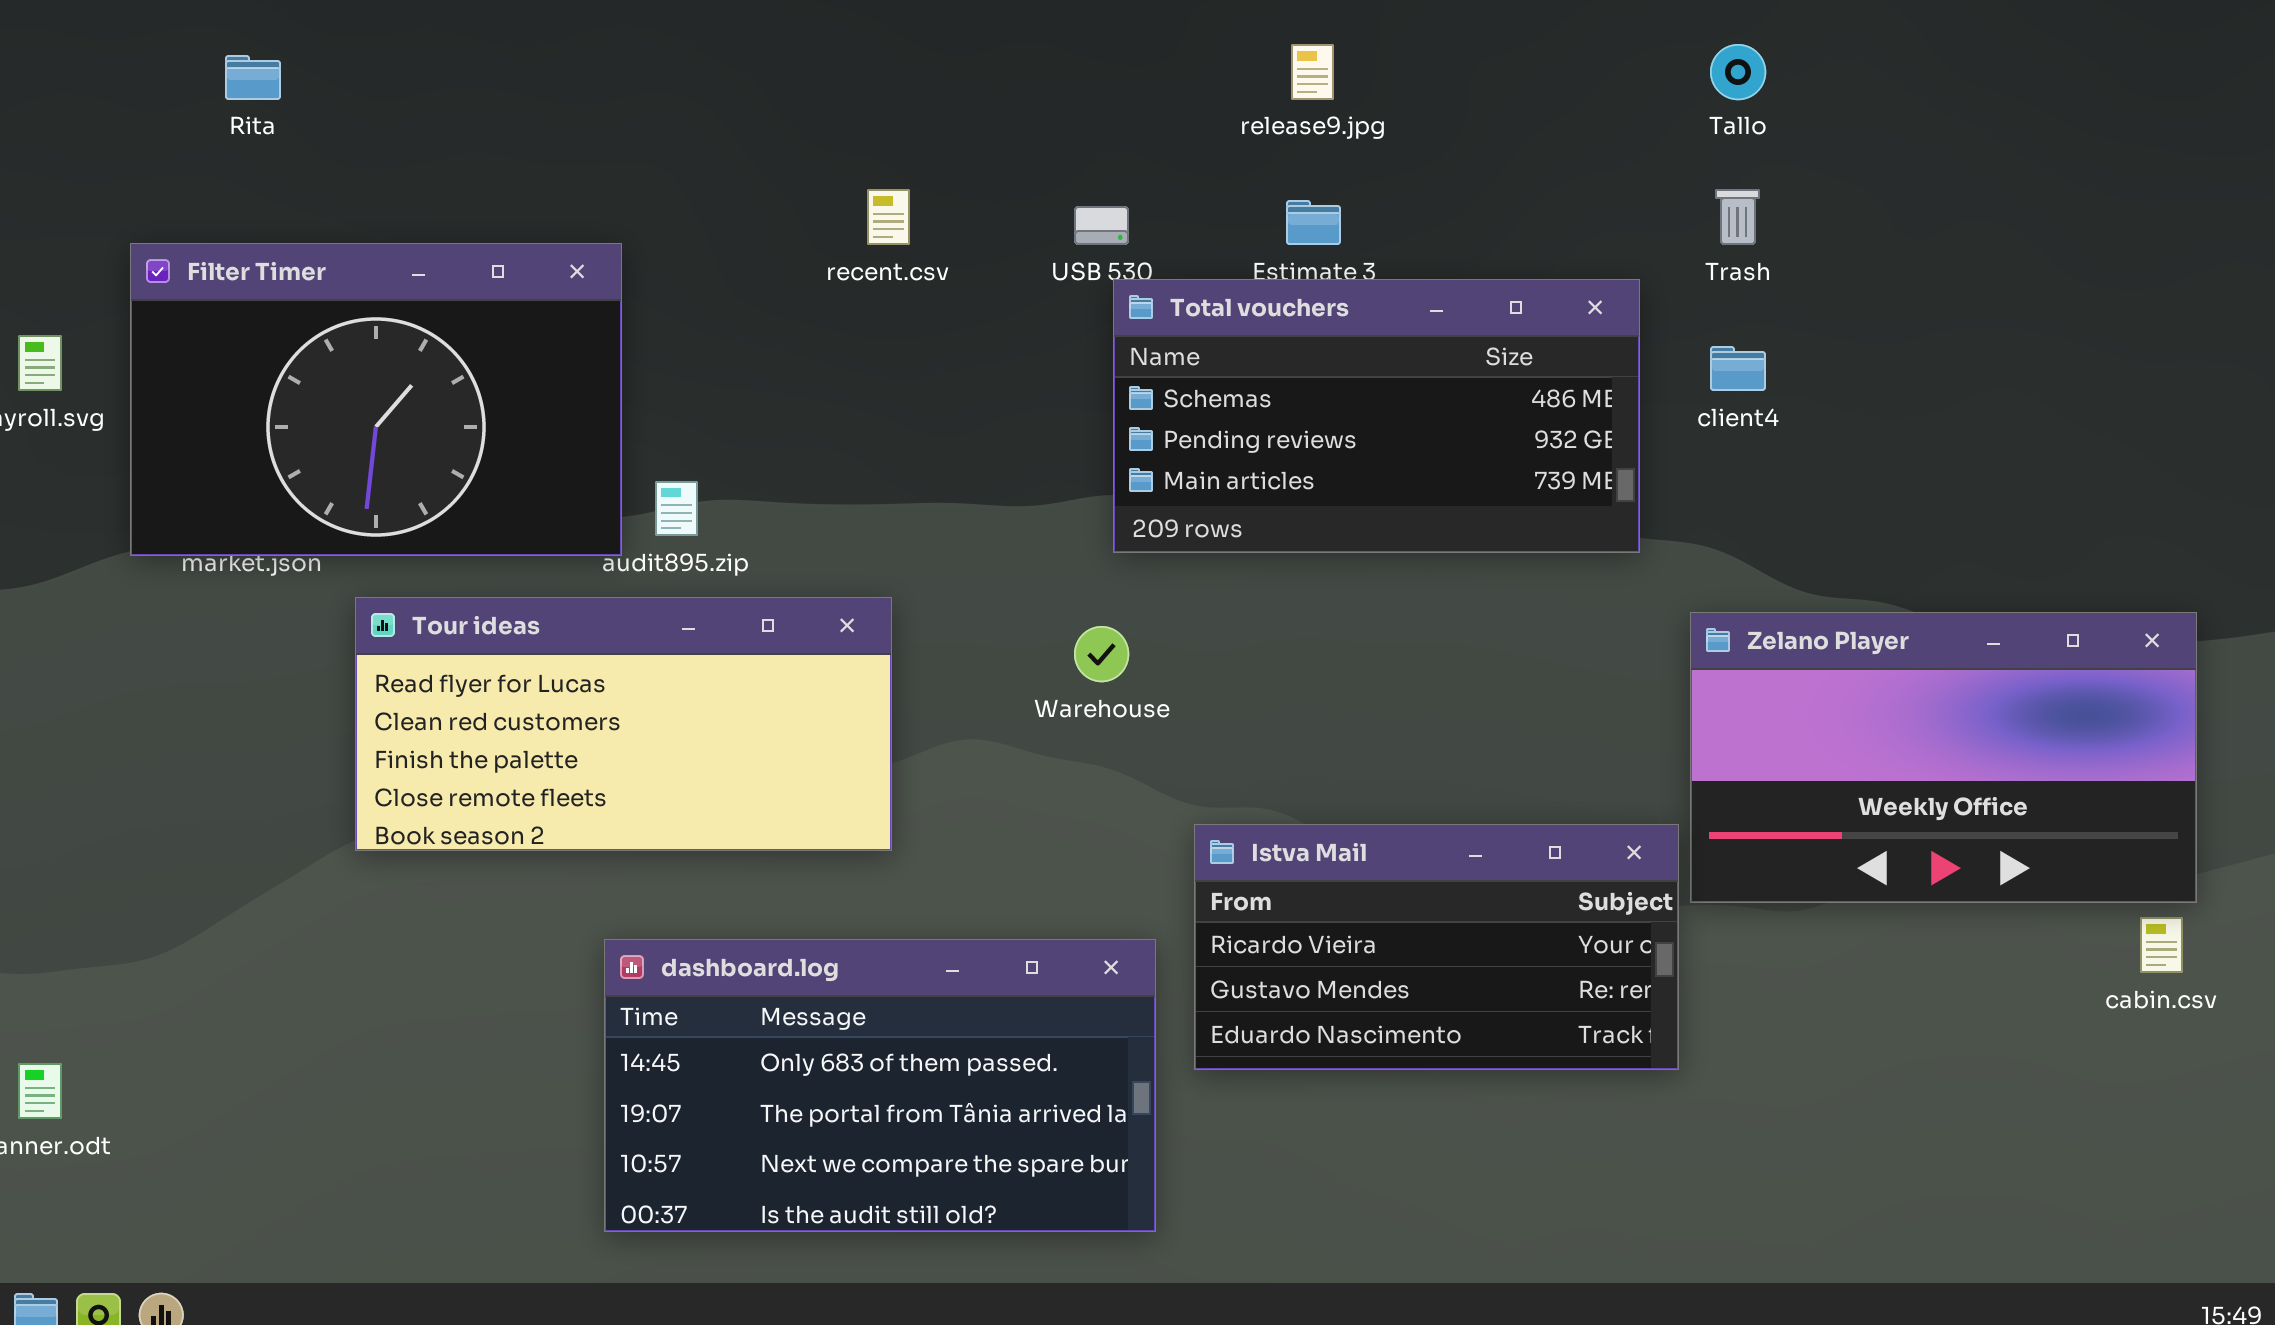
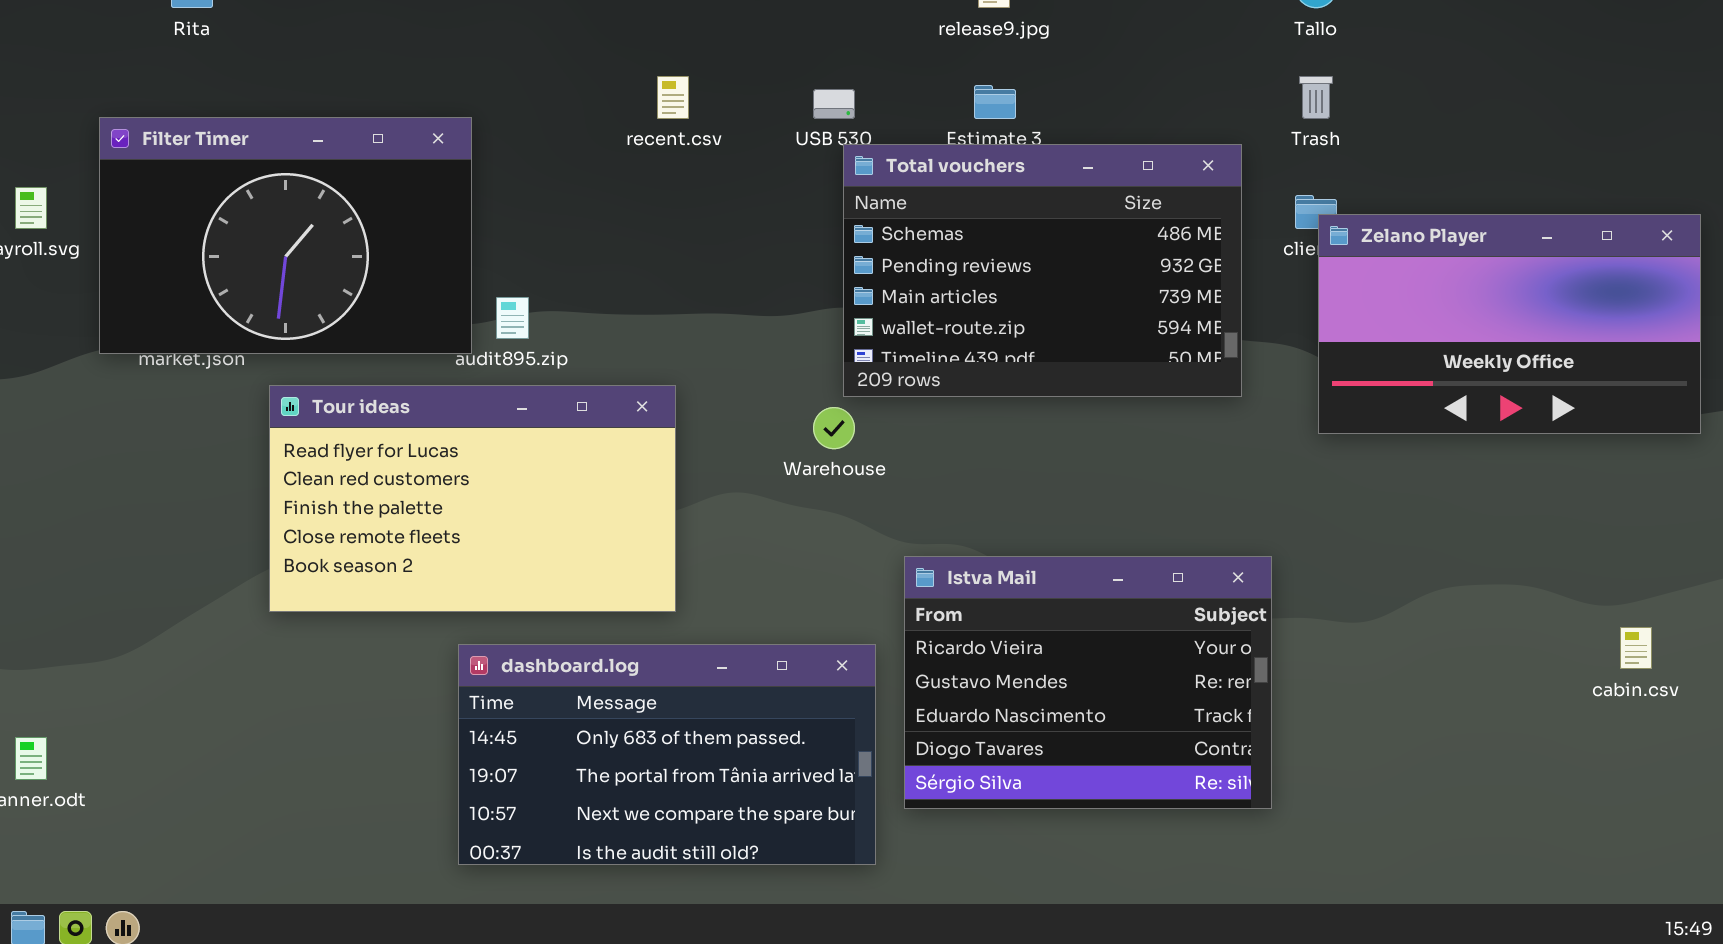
Total vouchers: [1113,279,1640,553] -> [843,144,1242,397], resized
Tour ideas: [355,597,892,851] -> [269,385,676,612], resized
Zelano Player: [1690,612,2197,903] -> [1318,214,1701,434], moved
Istva Mail: [1194,824,1679,1070] -> [904,556,1272,809], resized

